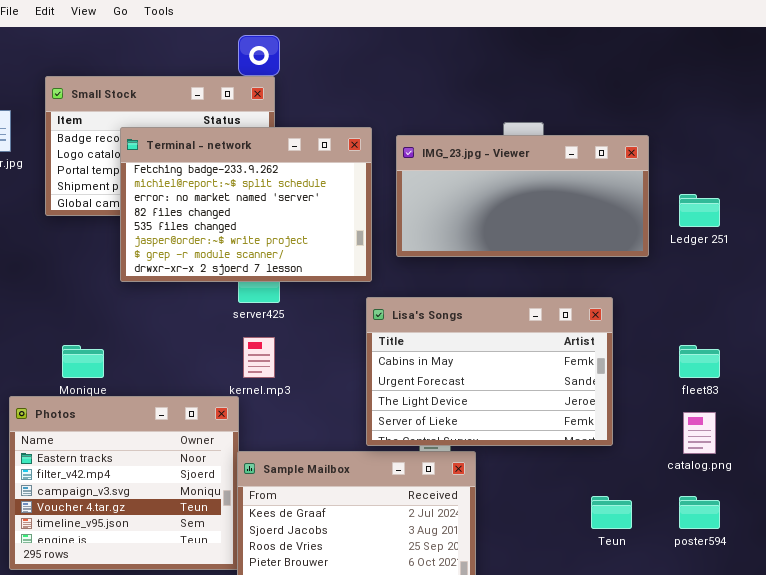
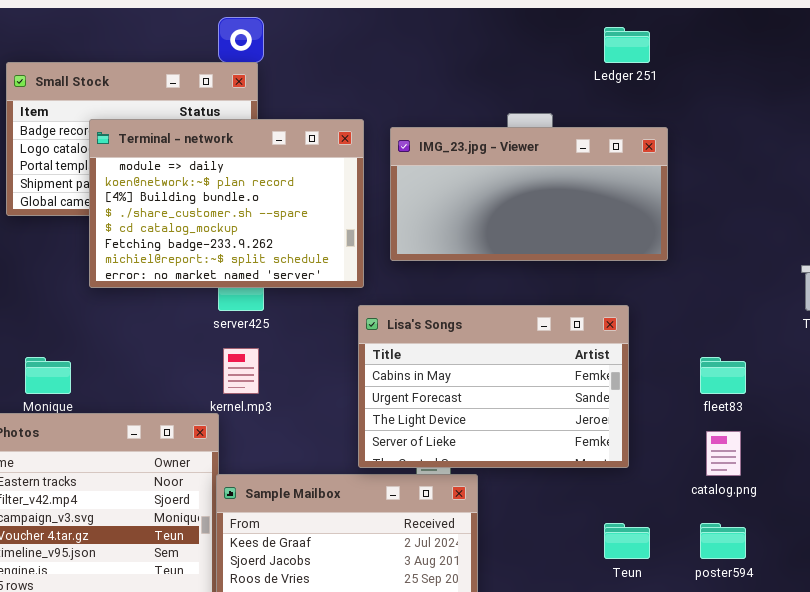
Terminal - network: [120,127,372,282] -> [89,119,364,288], scrolled up 5 rows
Ledger 251: [679,194,720,227] -> [604,27,650,63], moved

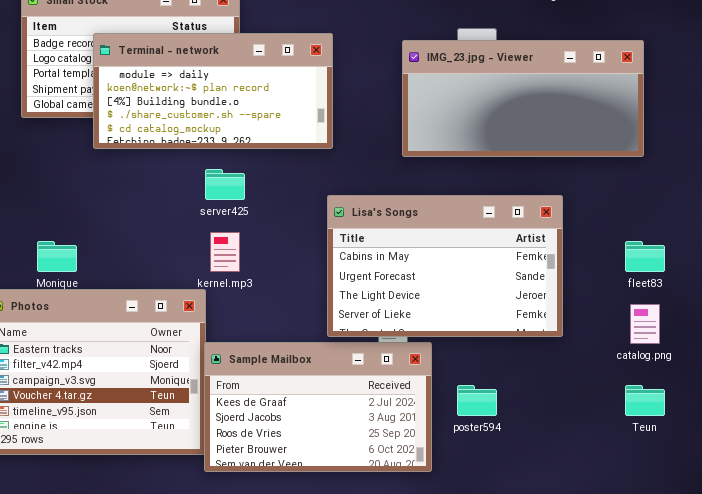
Terminal - network: [89,119,364,288] -> [93,33,333,149], resized
IMG_23.jpg - Viewer: [390,127,668,261] -> [402,40,644,157], moved
Teun: [604,523,650,559] -> [625,385,665,416], moved
poster594: [700,523,746,559] -> [457,385,497,416], moved

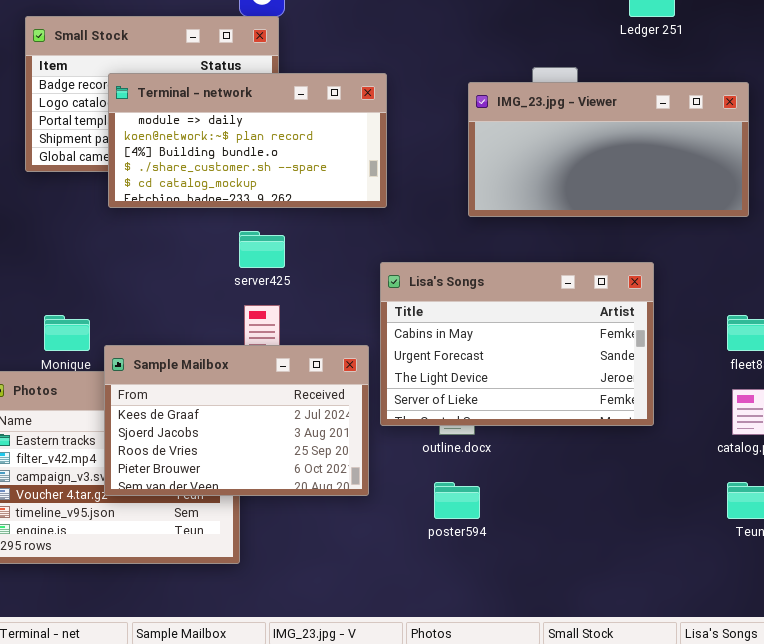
Sample Mailbox: [204,342,432,472] -> [104,345,369,496], moved
poster594: [457,385,497,416] -> [434,482,480,519], moved

